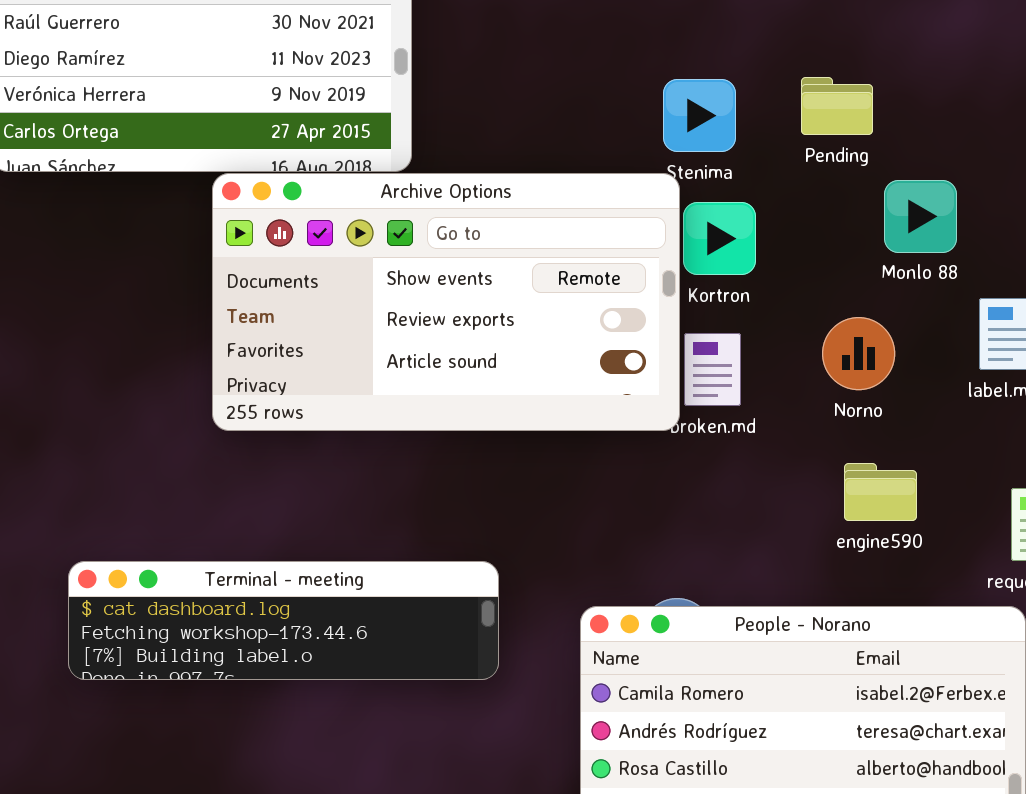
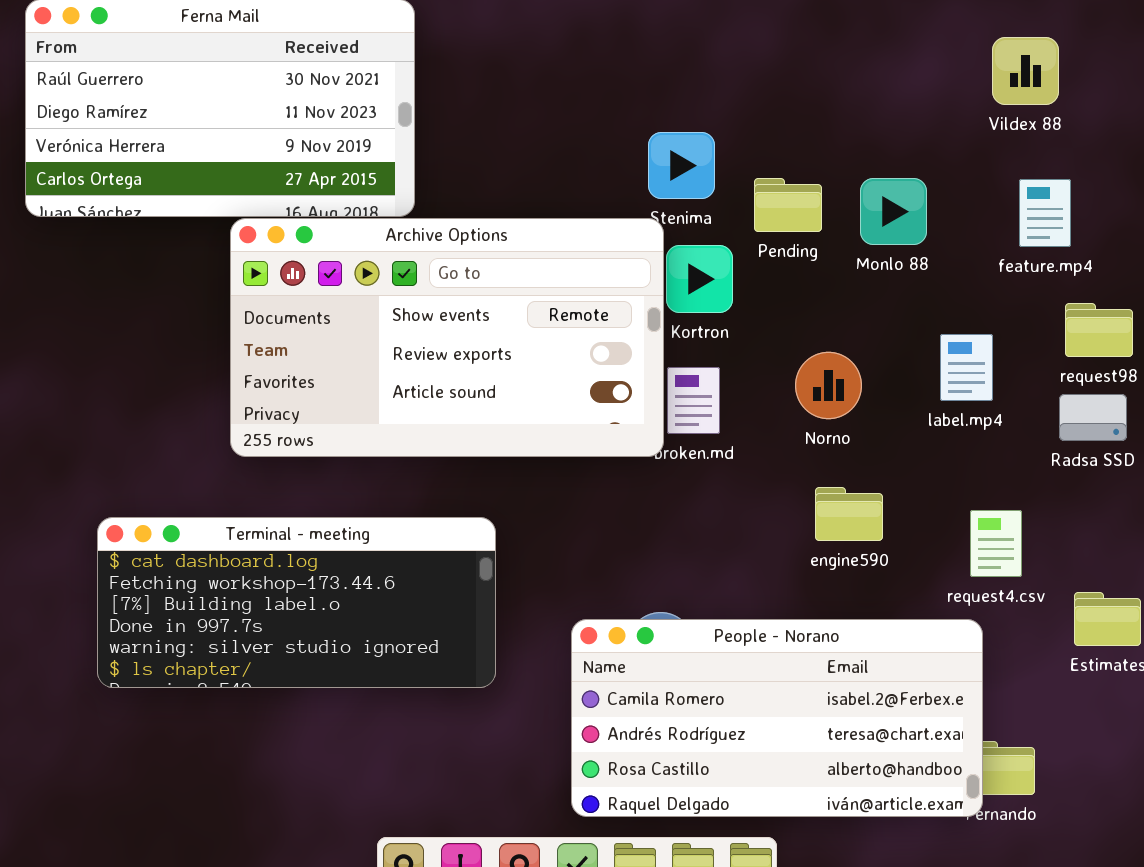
Pending: [801,77,873,135] -> [754,178,822,232], moved
Monlo 88: [884,180,957,253] -> [860,178,927,245], moved
Terminal - meeting: [68,561,499,680] -> [97,517,496,688], resized

